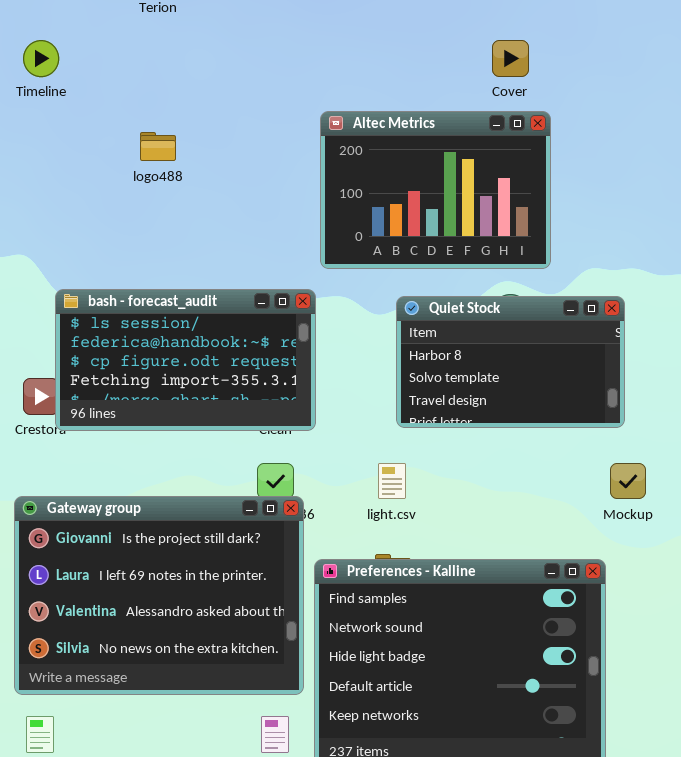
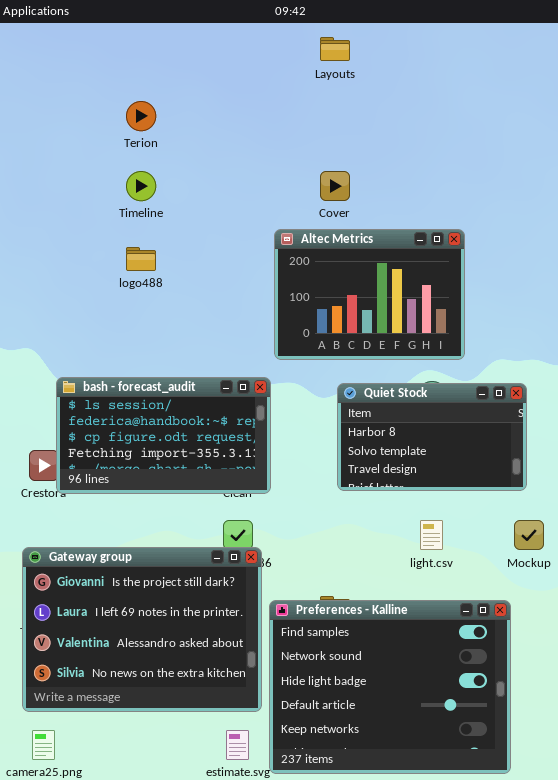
Timeline: [23,40,59,77] -> [126,171,156,201], moved
Cover: [492,40,529,77] -> [320,171,350,201], moved
light.csv: [378,463,406,499] -> [420,520,443,550], moved

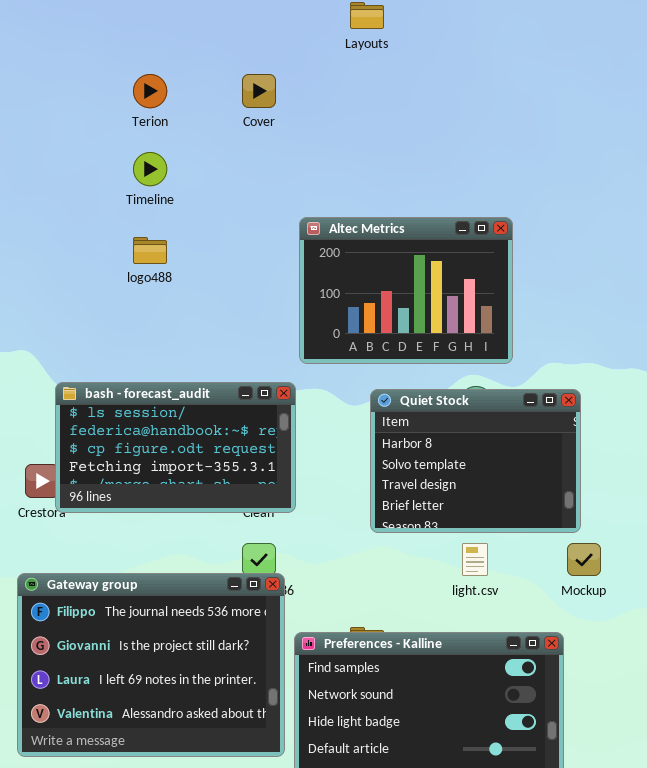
Cover: [320,171,350,201] -> [242,74,276,108], moved
Quiet Stock: [337,383,527,491] -> [370,389,581,533], resized
Gateway group: [22,547,262,712] -> [17,573,285,757], scrolled up 1 row

